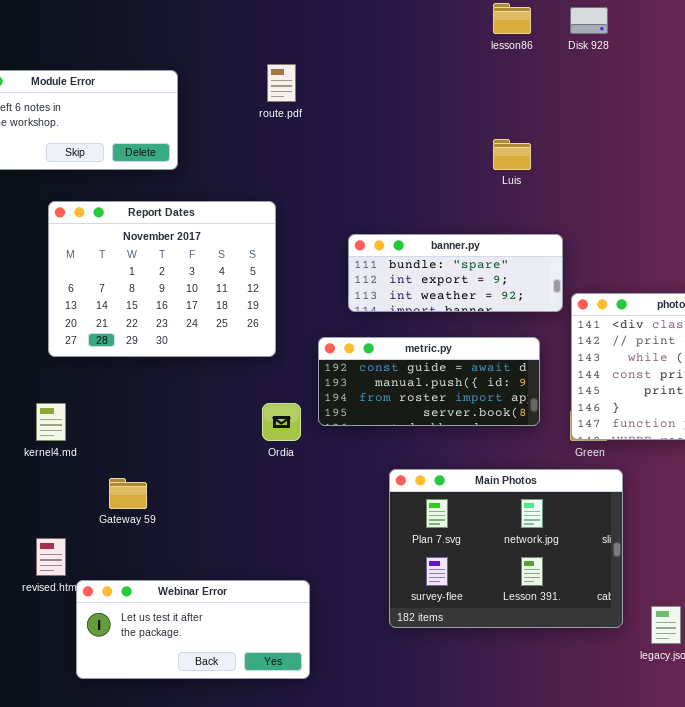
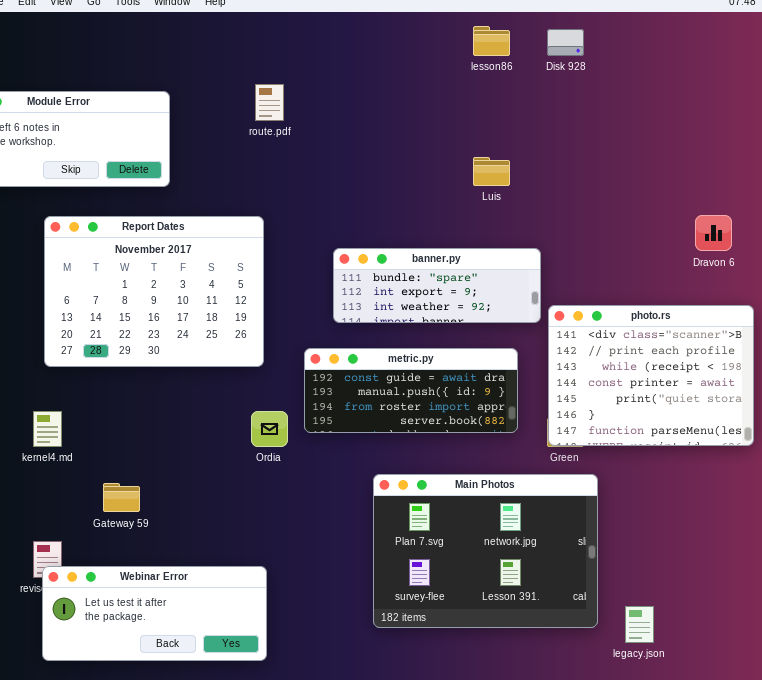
Webinar Error: [76,580,310,679] -> [42,566,267,661], moved

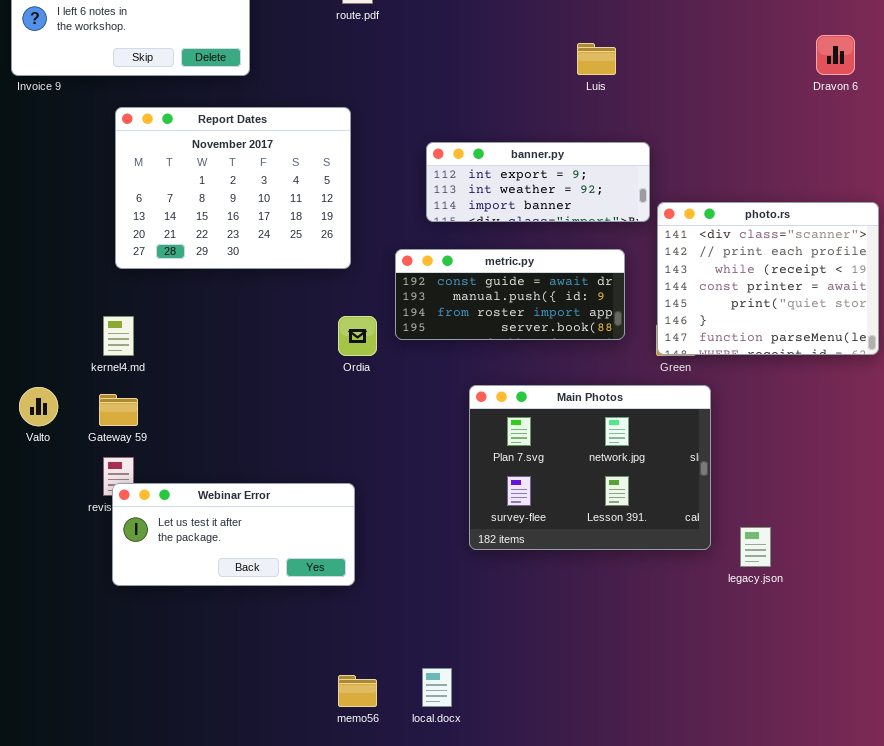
Dravon 6: [695,215,732,251] -> [816,35,855,75], moved
banner.py: [333,248,541,323] -> [426,142,650,222], scrolled down 1 row
Gateway 59: [103,483,140,512] -> [99,394,138,426], moved

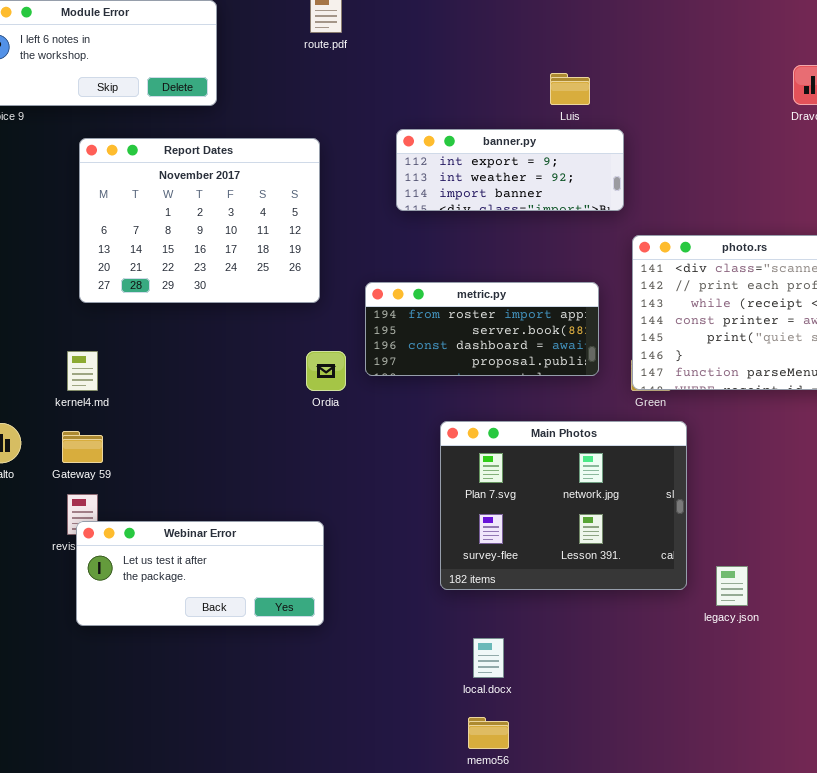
banner.py: [426,142,650,222] -> [396,129,624,211], moved
metric.py: [395,249,625,340] -> [365,282,599,376], scrolled down 2 rows
local.docx: [422,668,452,707] -> [473,638,504,678], moved
memo56: [338,675,377,707] -> [468,717,509,749], moved

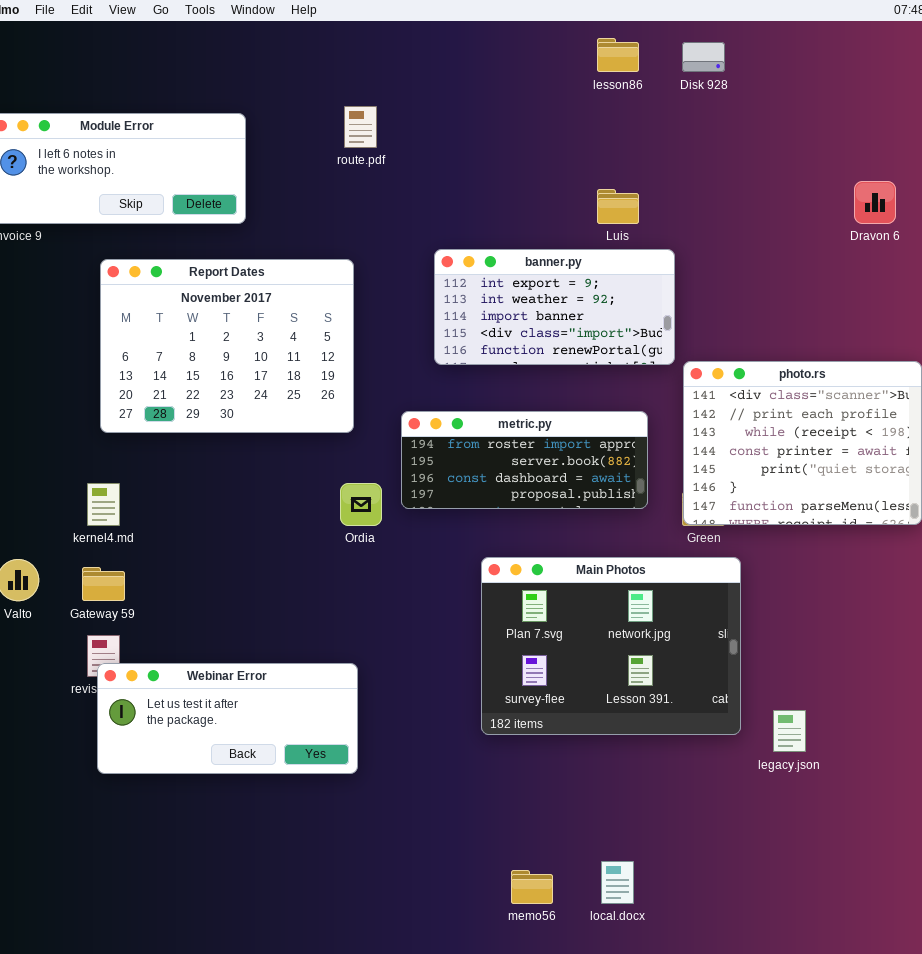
banner.py: [396,129,624,211] -> [434,249,675,365], resized
local.docx: [473,638,504,678] -> [601,861,634,904], moved

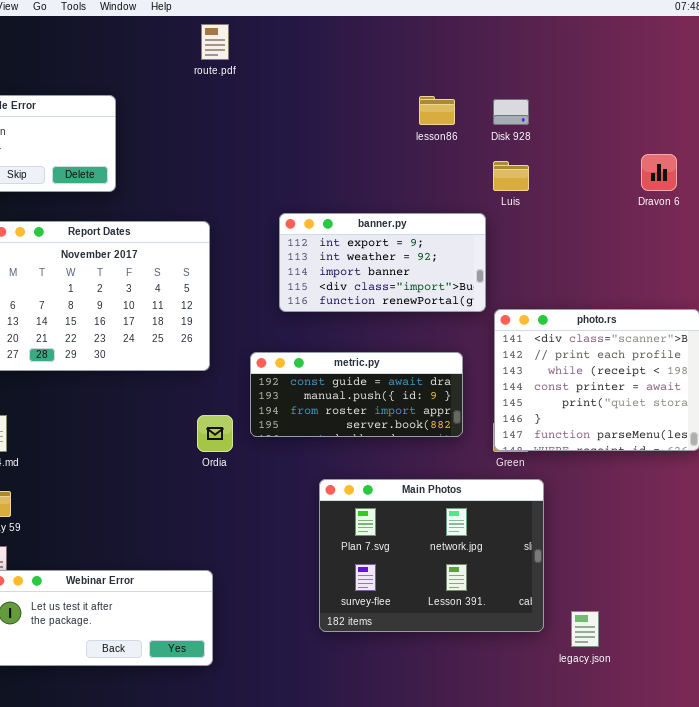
lesson86: [597,38,639,72] -> [419,96,455,125], moved
Disk 928: [682,42,725,72] -> [493,99,529,125], moved
route.pdf: [344,106,377,148] -> [201,24,229,60], moved
Luis: [597,189,639,224] -> [493,161,529,191], moved
metric.py: [401,411,648,509] -> [250,352,463,437], scrolled up 2 rows

